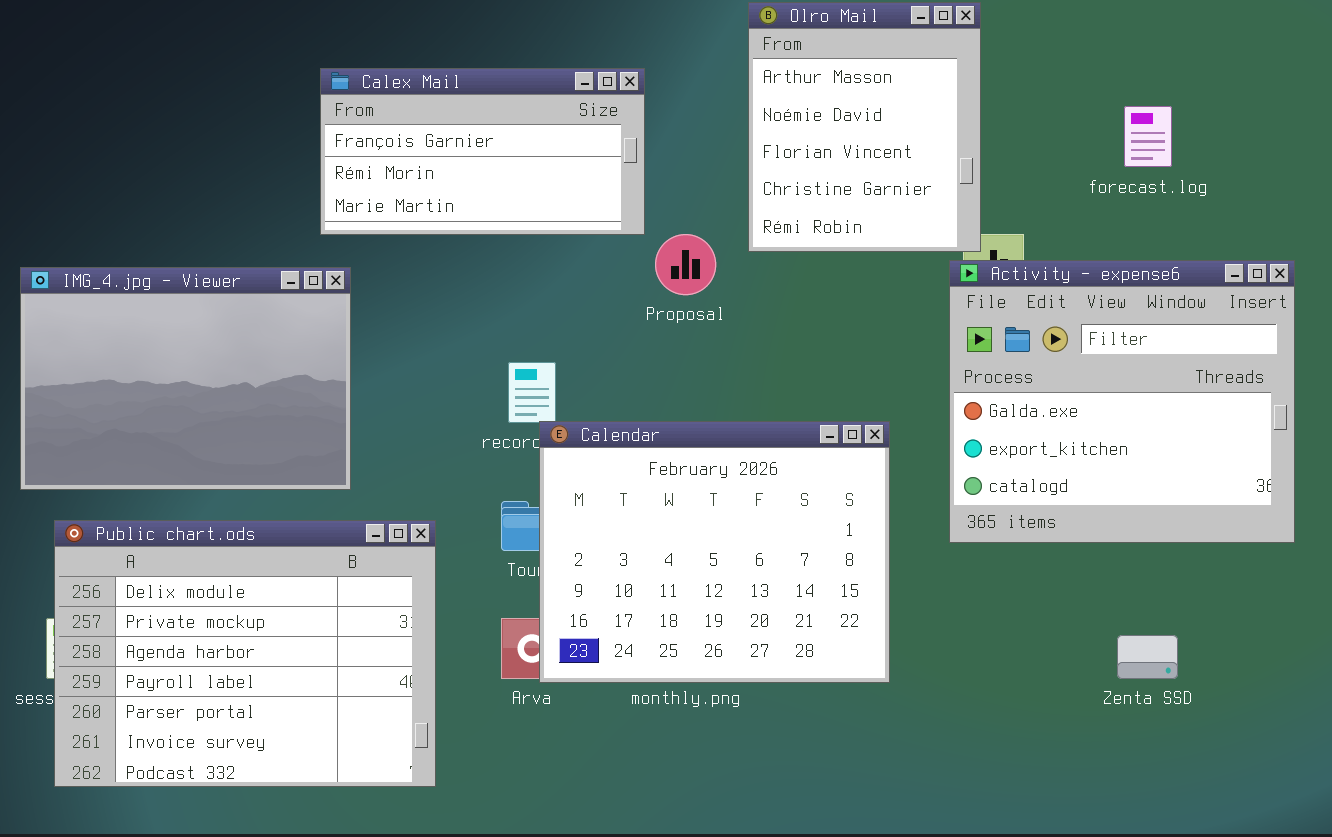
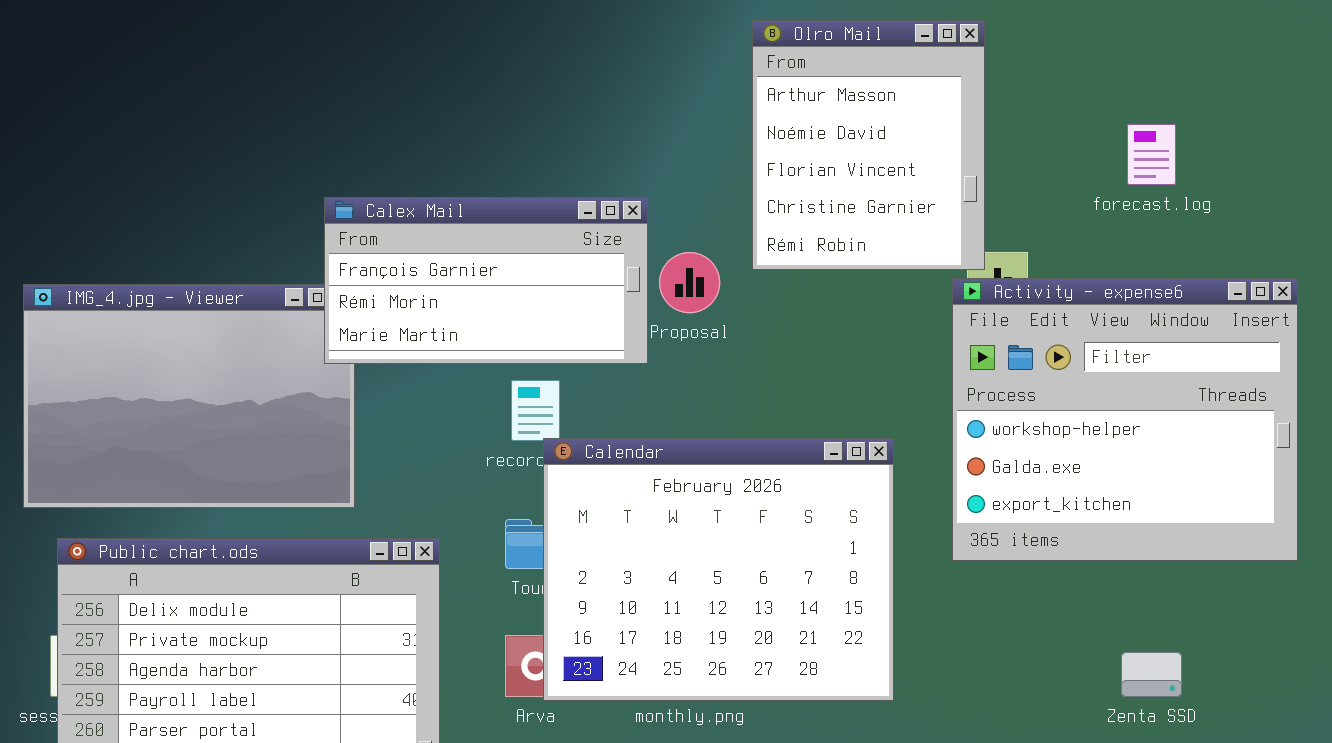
Calex Mail: [320,68,645,235] -> [324,197,648,364], moved
Activity - expense6: [949,260,1295,543] -> [952,278,1298,561], scrolled up 1 row

